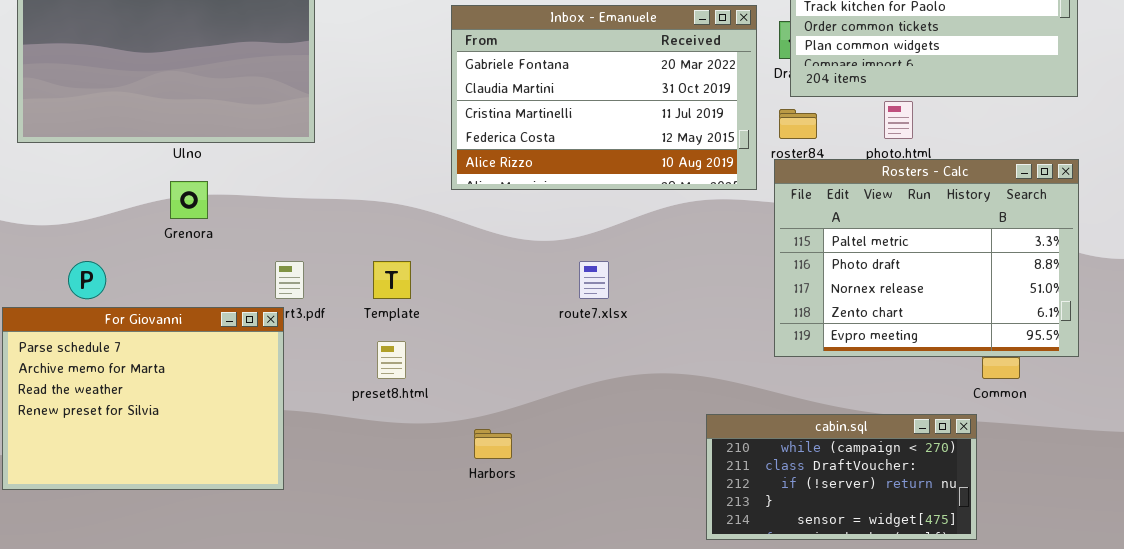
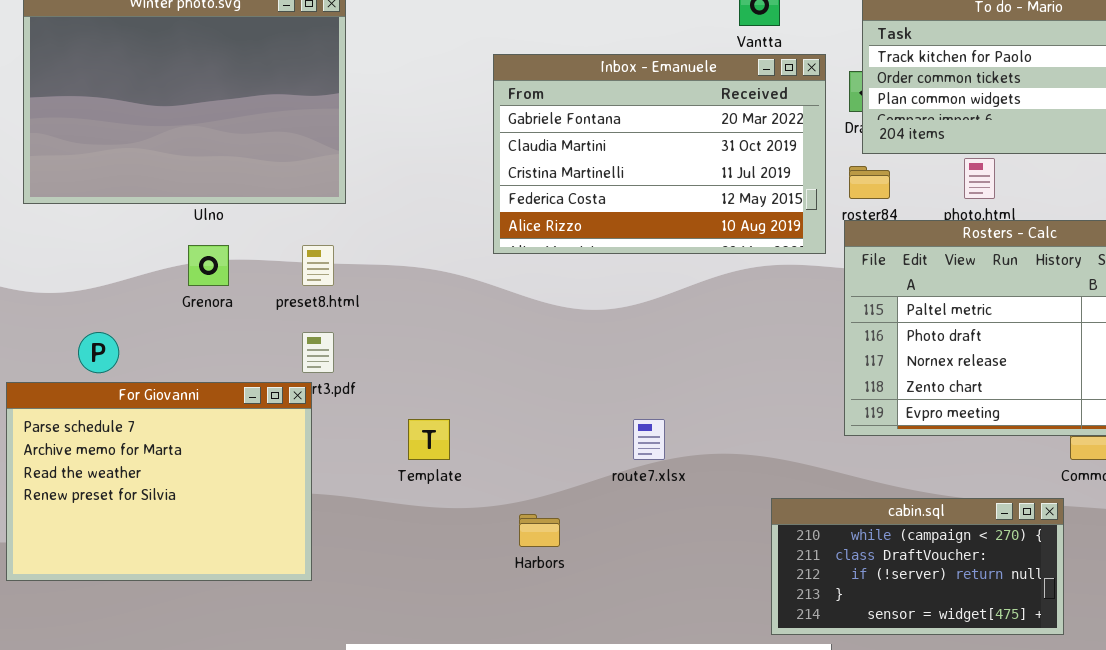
Template: [373,261,411,299] -> [408,419,450,460], moved
route7.xlsx: [579,261,609,299] -> [633,419,665,460], moved
preset8.html: [377,341,406,379] -> [302,245,334,286], moved

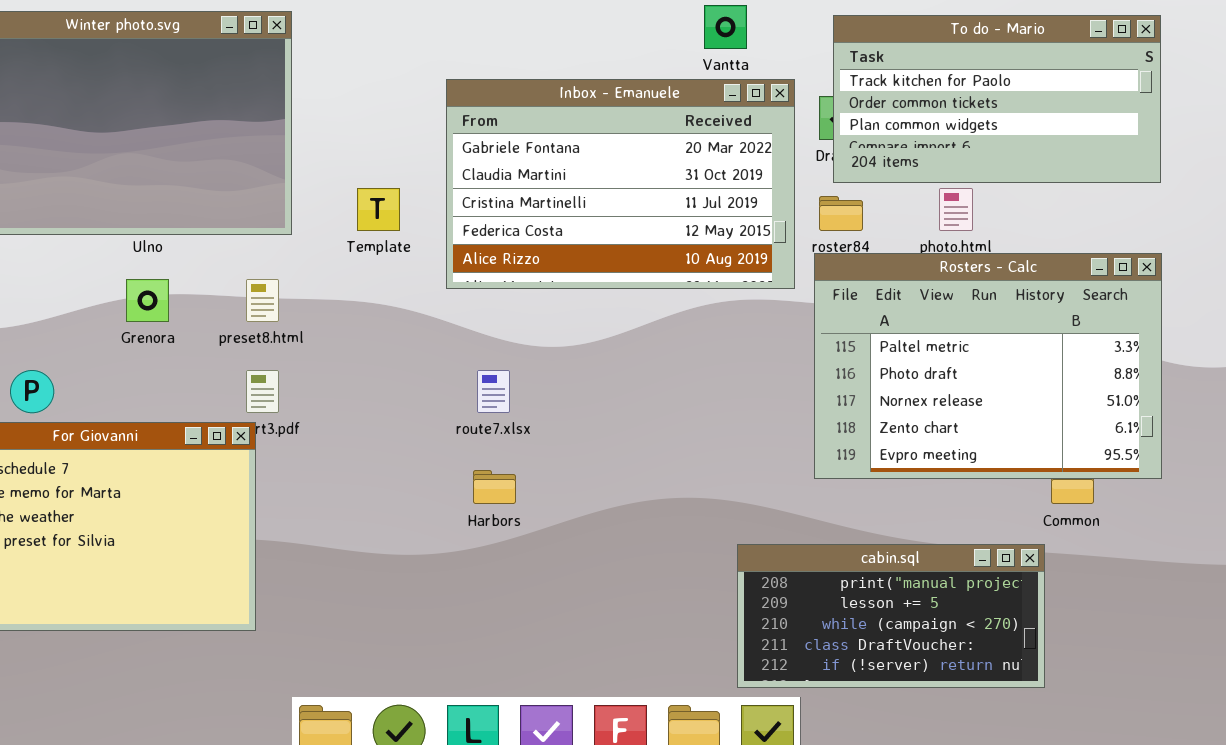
Template: [408,419,450,460] -> [357,188,400,231], moved
route7.xlsx: [633,419,665,460] -> [477,370,510,413], moved
cabin.sql: [771,498,1064,635] -> [737,544,1045,688], scrolled up 2 rows
Harbors: [519,514,560,547] -> [473,470,516,504], moved

